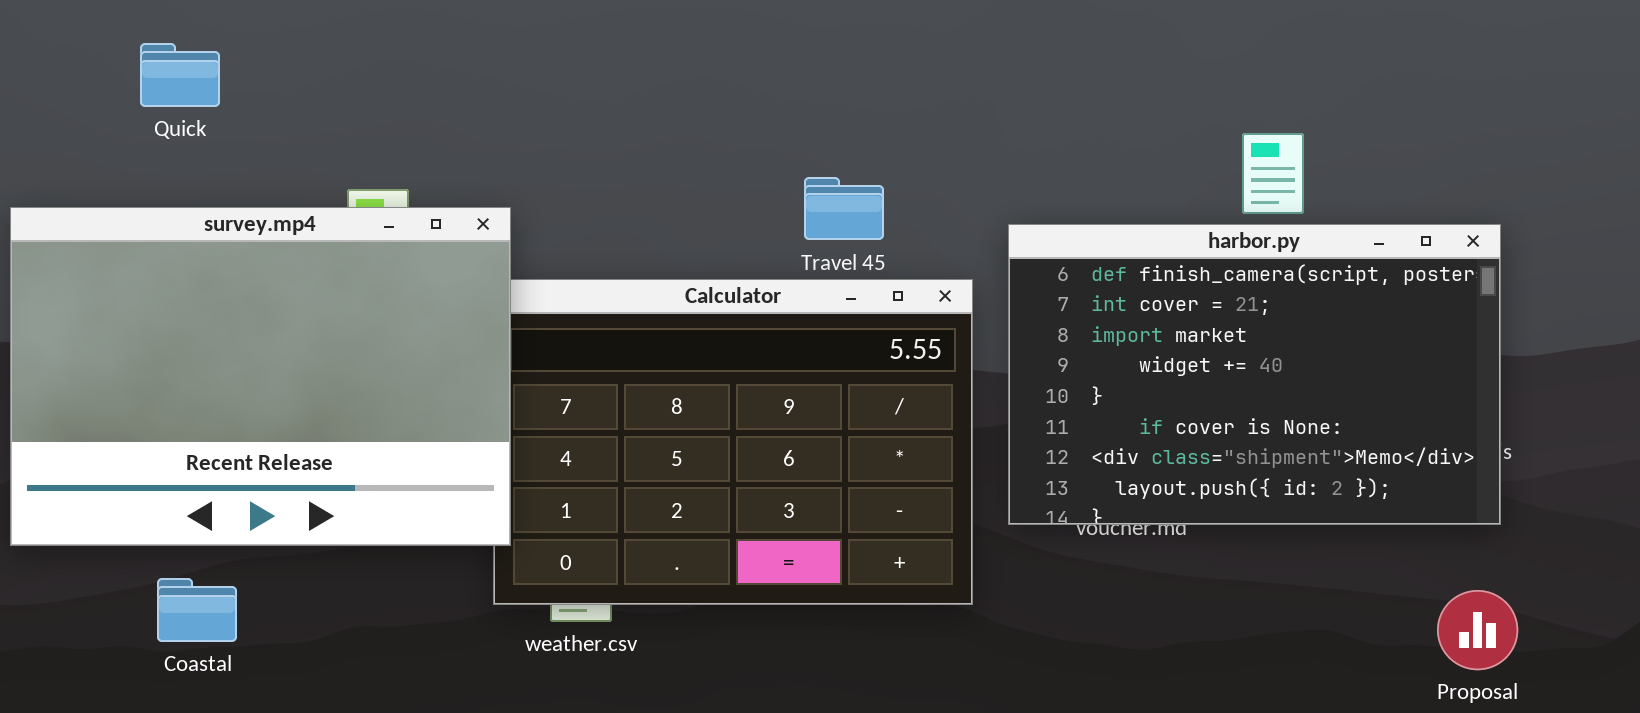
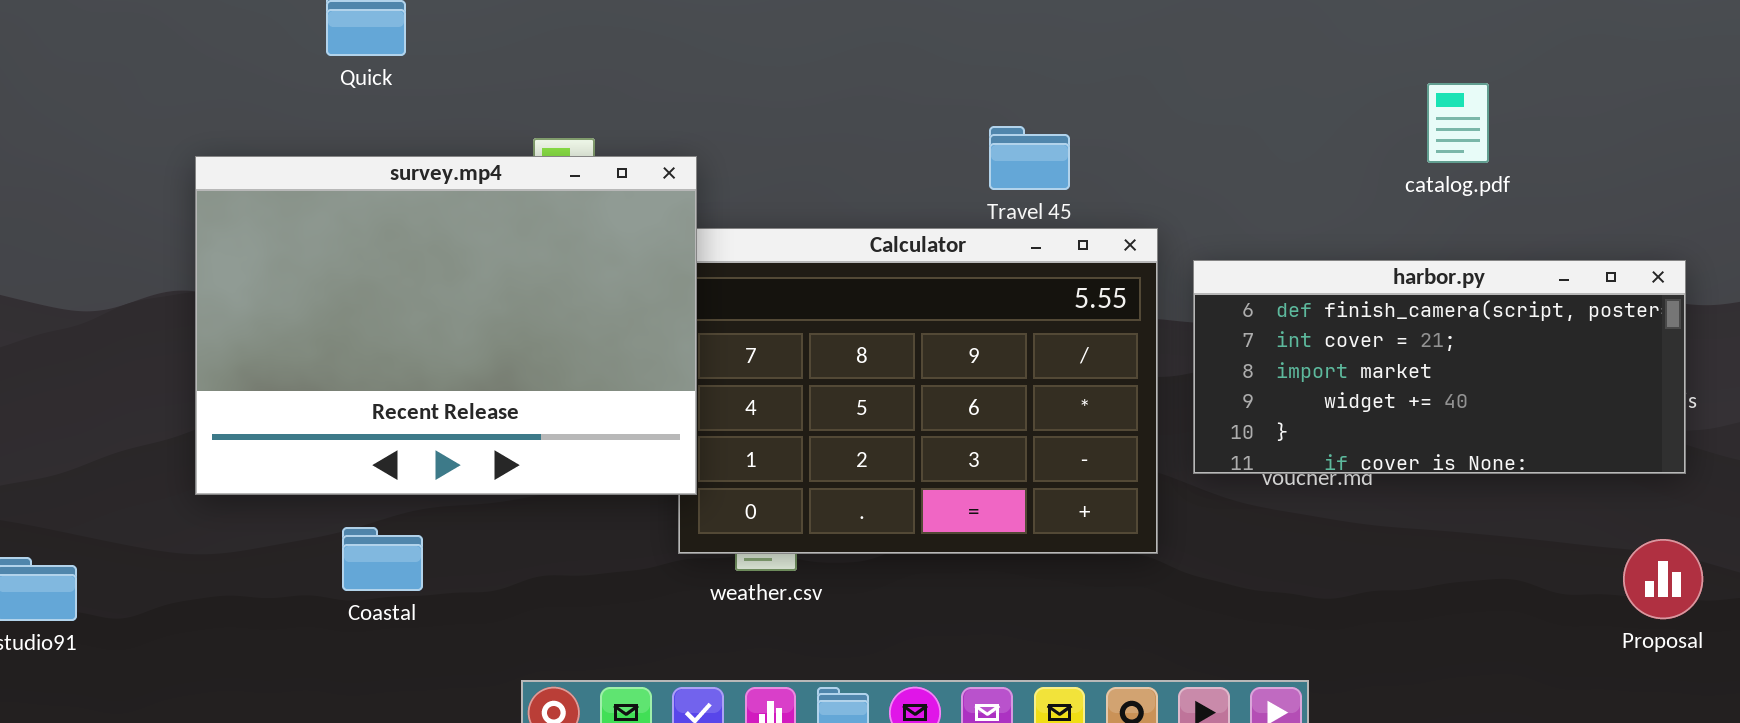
harbor.py: [1008,224,1501,525] -> [1193,260,1686,474], resized

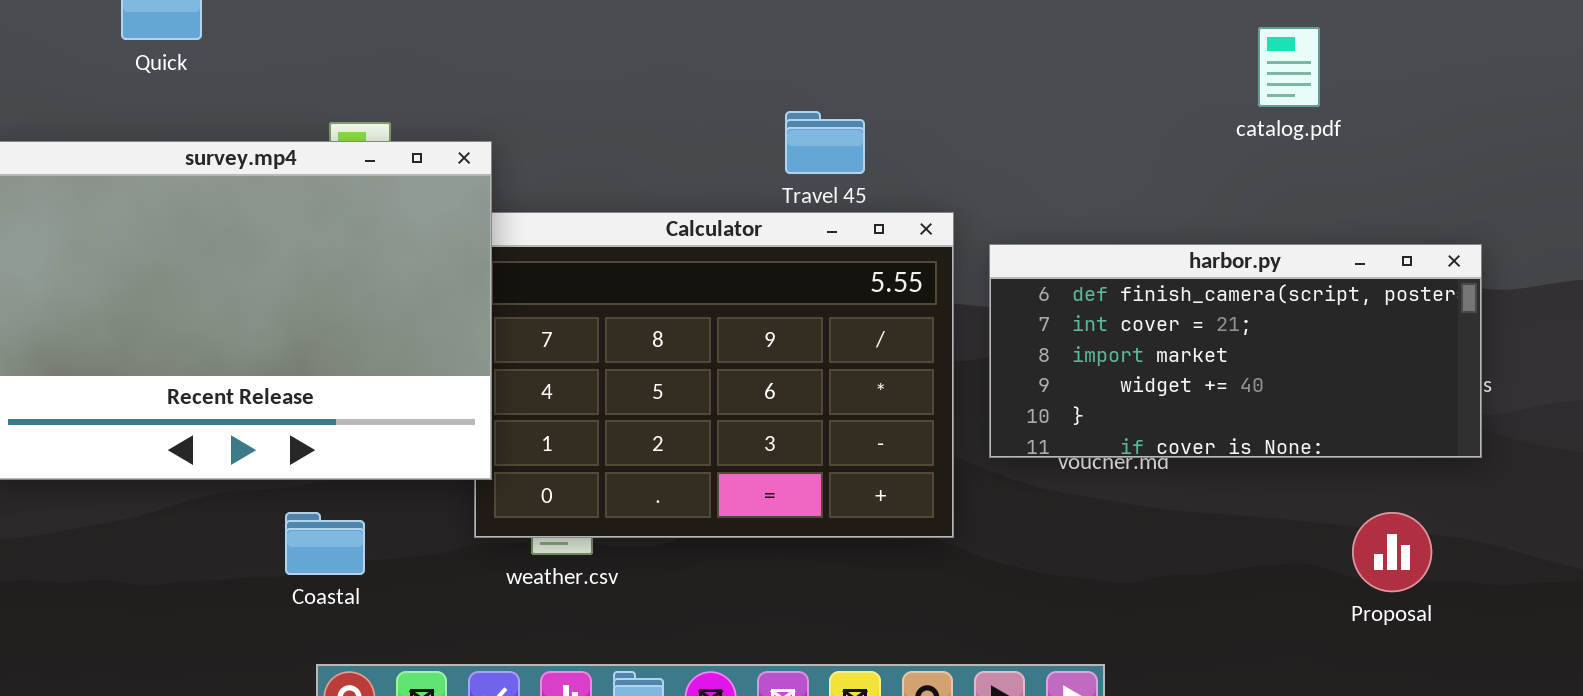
catalog.pdf: [1427,83,1489,163] -> [1258,27,1320,107], moved
Coastal: [342,527,423,591] -> [285,512,365,575], moved
Proposal: [1623,539,1703,619] -> [1352,512,1432,592], moved

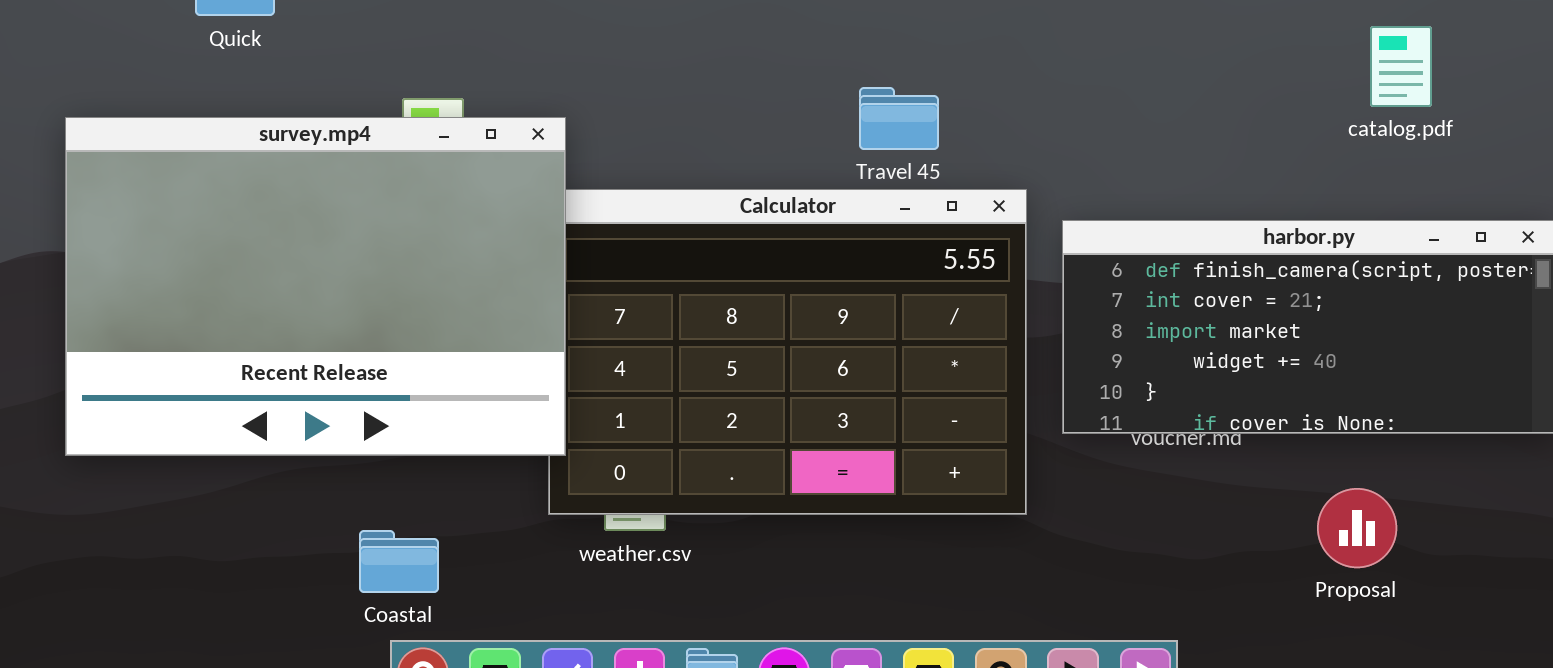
catalog.pdf: [1258,27,1320,107] -> [1370,26,1432,107], moved
Coastal: [285,512,365,575] -> [359,530,439,593], moved
Proposal: [1352,512,1432,592] -> [1317,488,1397,568], moved

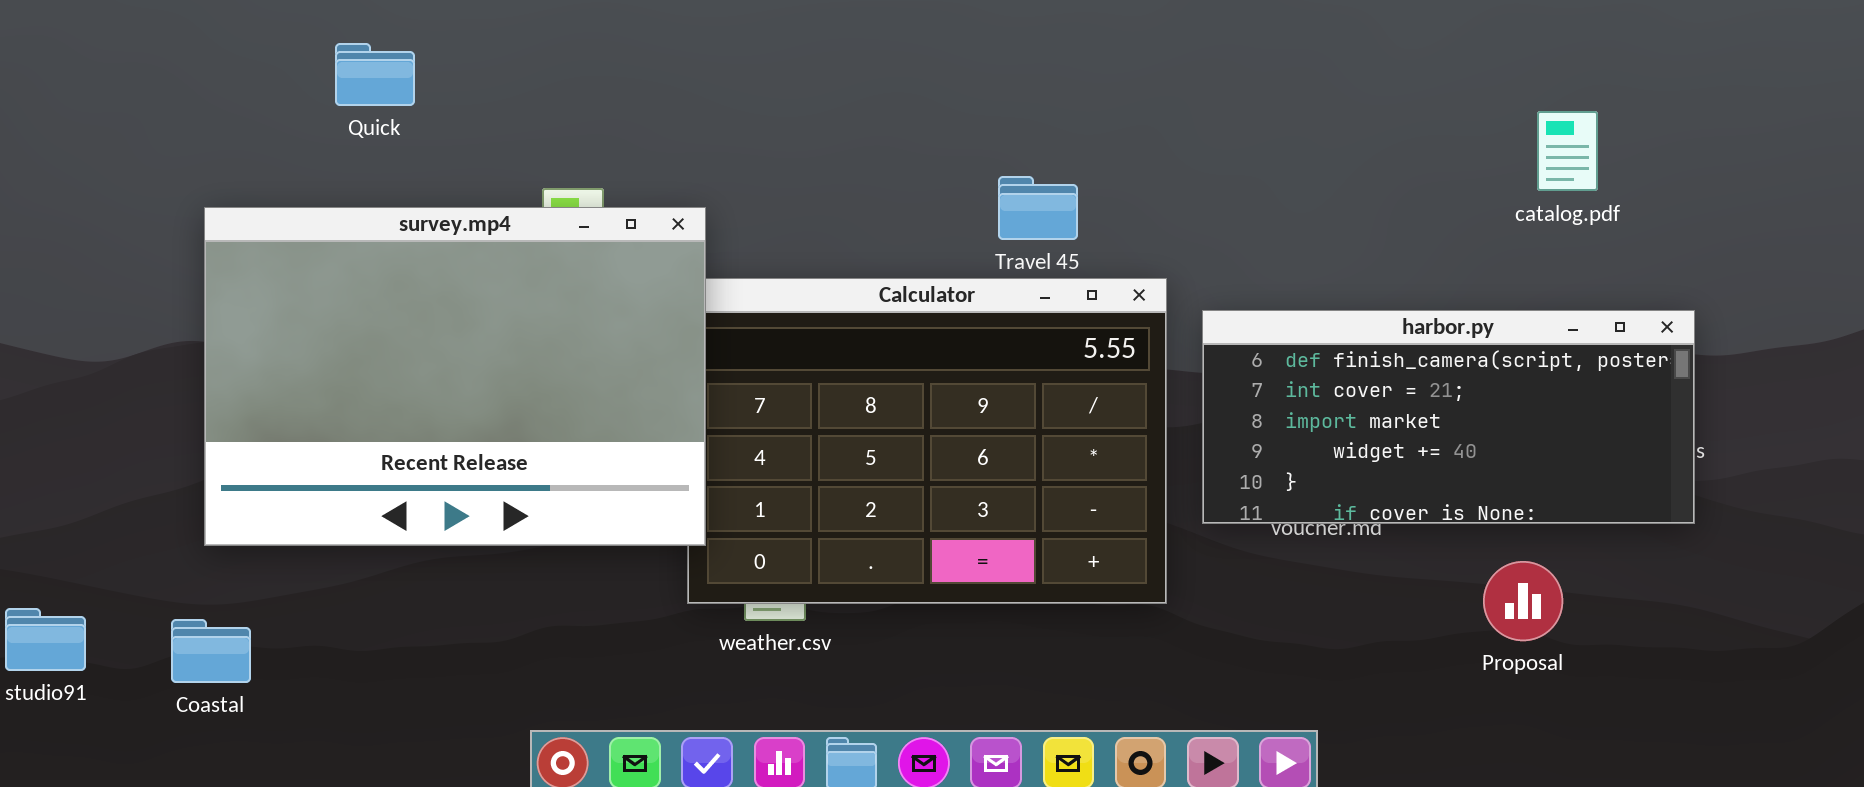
catalog.pdf: [1370,26,1432,107] -> [1537,111,1598,191], moved
Proposal: [1317,488,1397,568] -> [1483,561,1563,641], moved
Coastal: [359,530,439,593] -> [171,619,251,683], moved

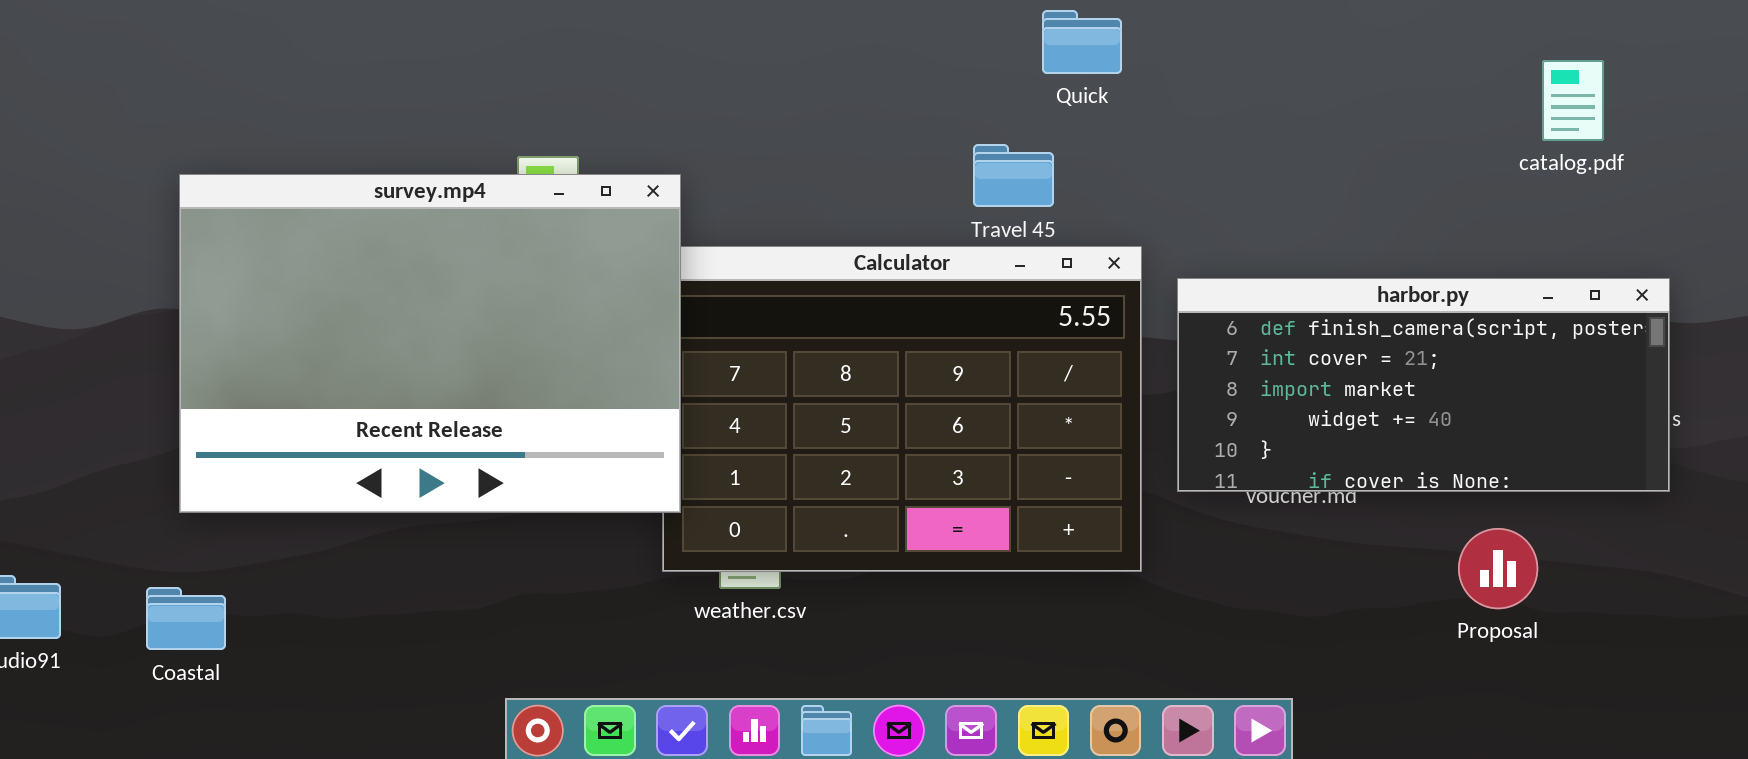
Quick: [335,43,415,106] -> [1042,10,1122,74], moved
catalog.pdf: [1537,111,1598,191] -> [1542,60,1604,141], moved

